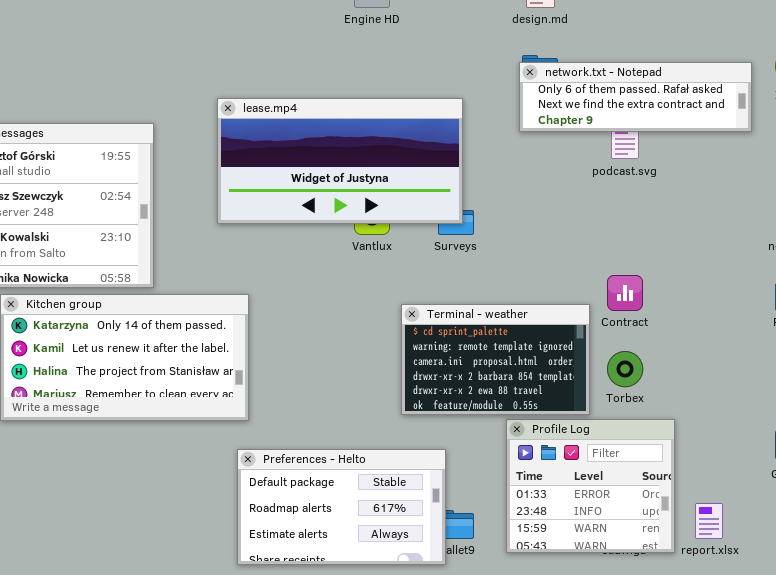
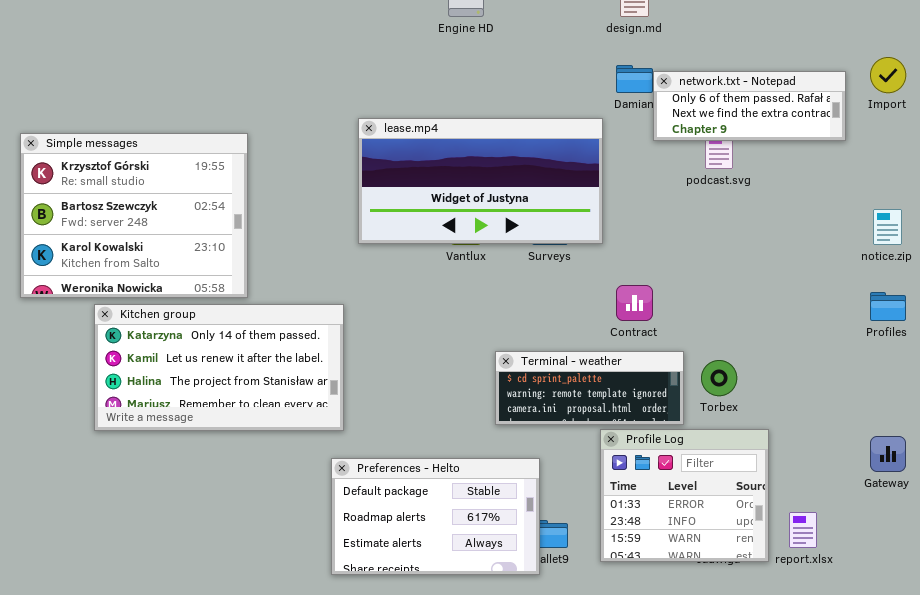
network.txt - Notepad: [519,62,752,132] -> [653,71,846,141], resized
lease.mp4: [217,98,463,224] -> [358,118,603,244], moved
Contract: [607,275,643,311] -> [616,285,653,321], moved
Terminal - weather: [401,304,590,415] -> [495,351,684,425], resized

